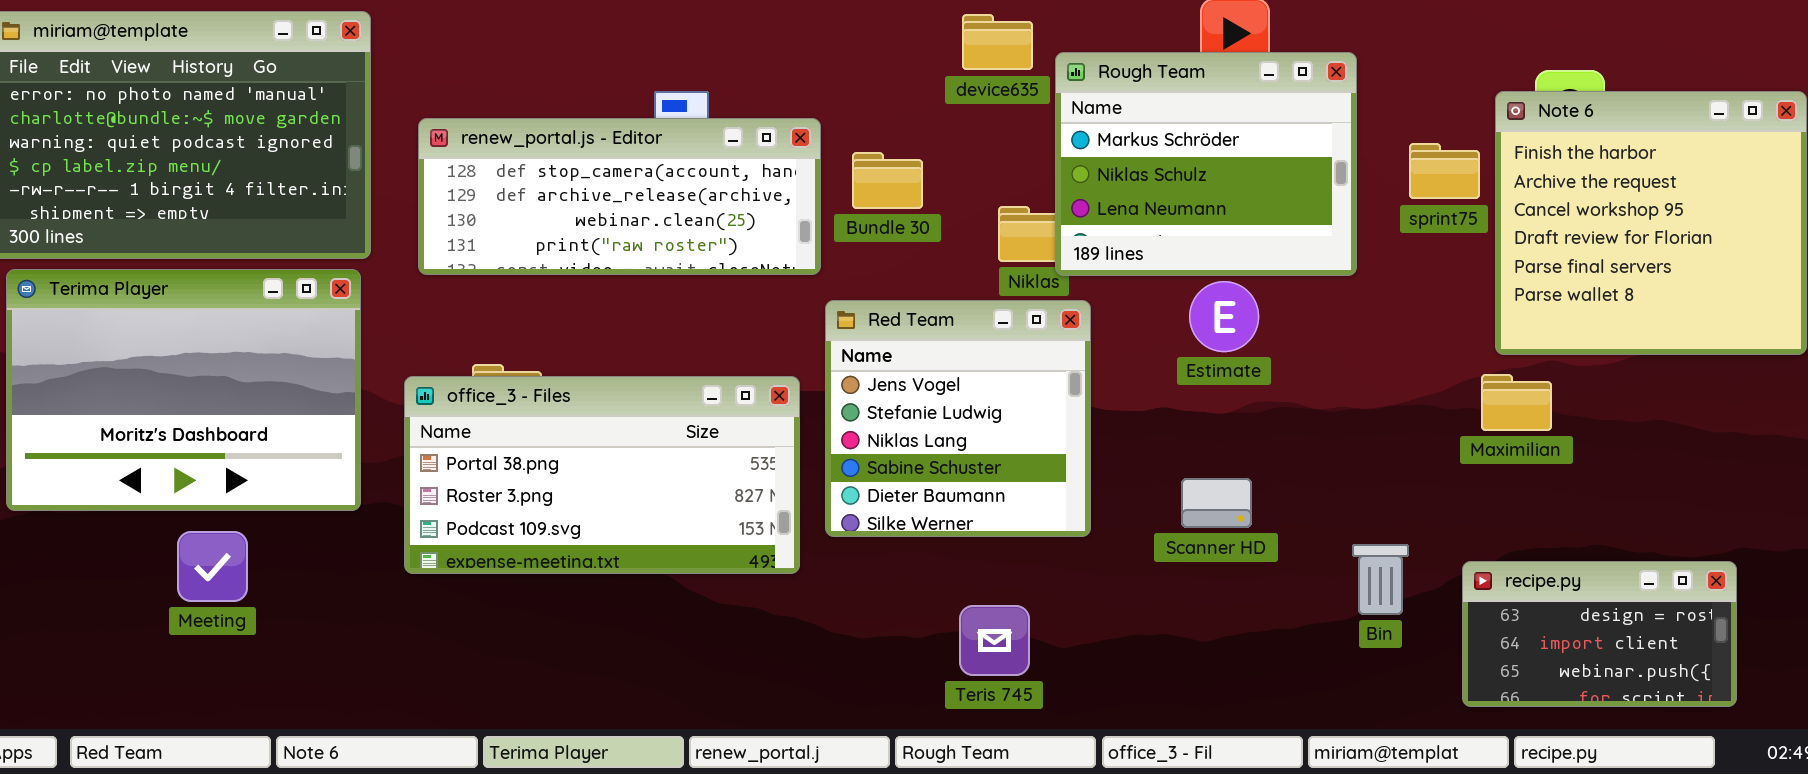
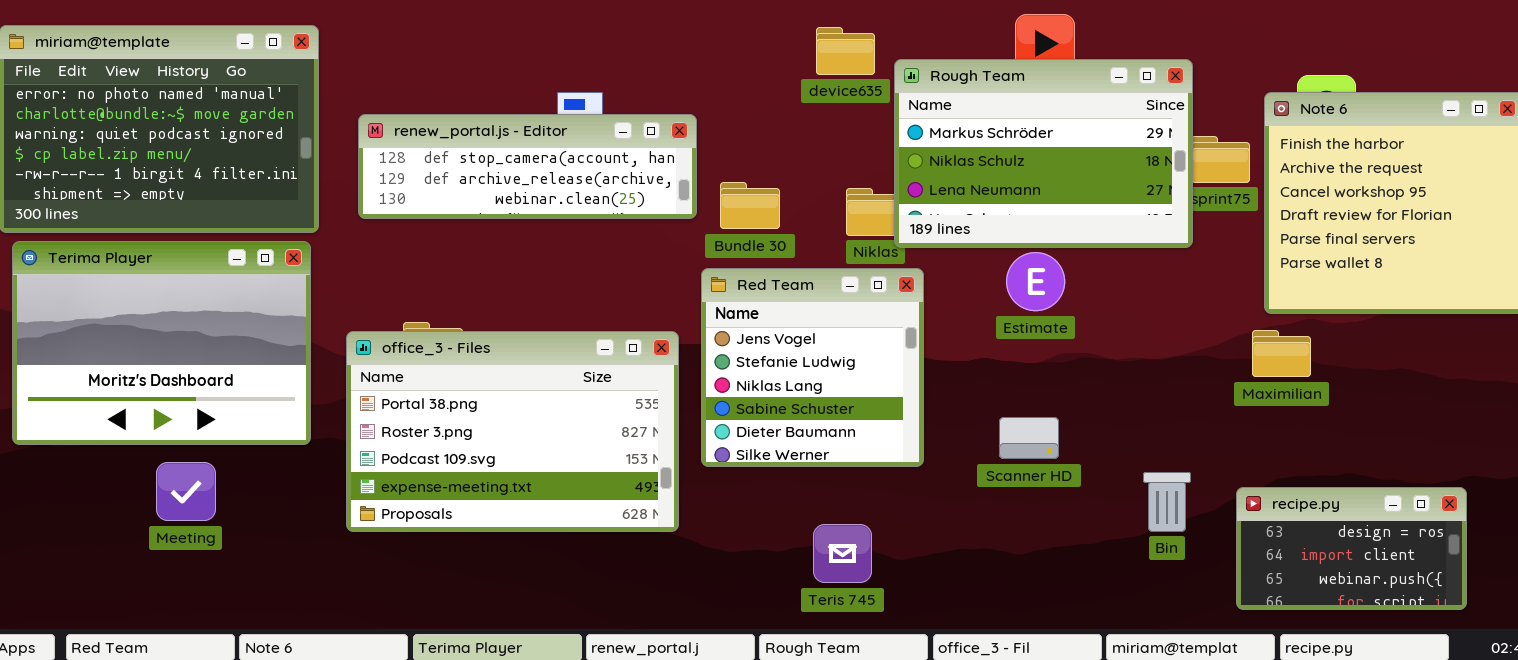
Rough Team: [1055,52,1357,276] -> [894,59,1193,248], resized
renew_portal.js - Editor: [418,118,821,275] -> [358,114,697,219], resized
Bundle 30: [852,152,923,209] -> [720,182,780,229], moved
office_3 - Files: [404,376,800,574] -> [346,331,679,532], resized

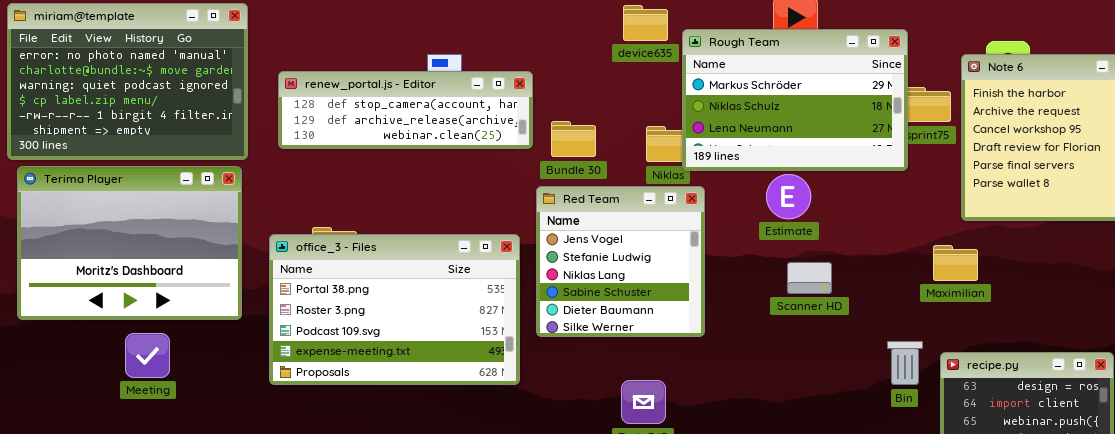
Maximilian: [1252,330,1311,377] -> [933,245,978,281], moved
Scanner HD: [999,417,1059,459] -> [787,262,832,294], moved
Bin: [1143,472,1191,532] -> [887,341,923,385], moved

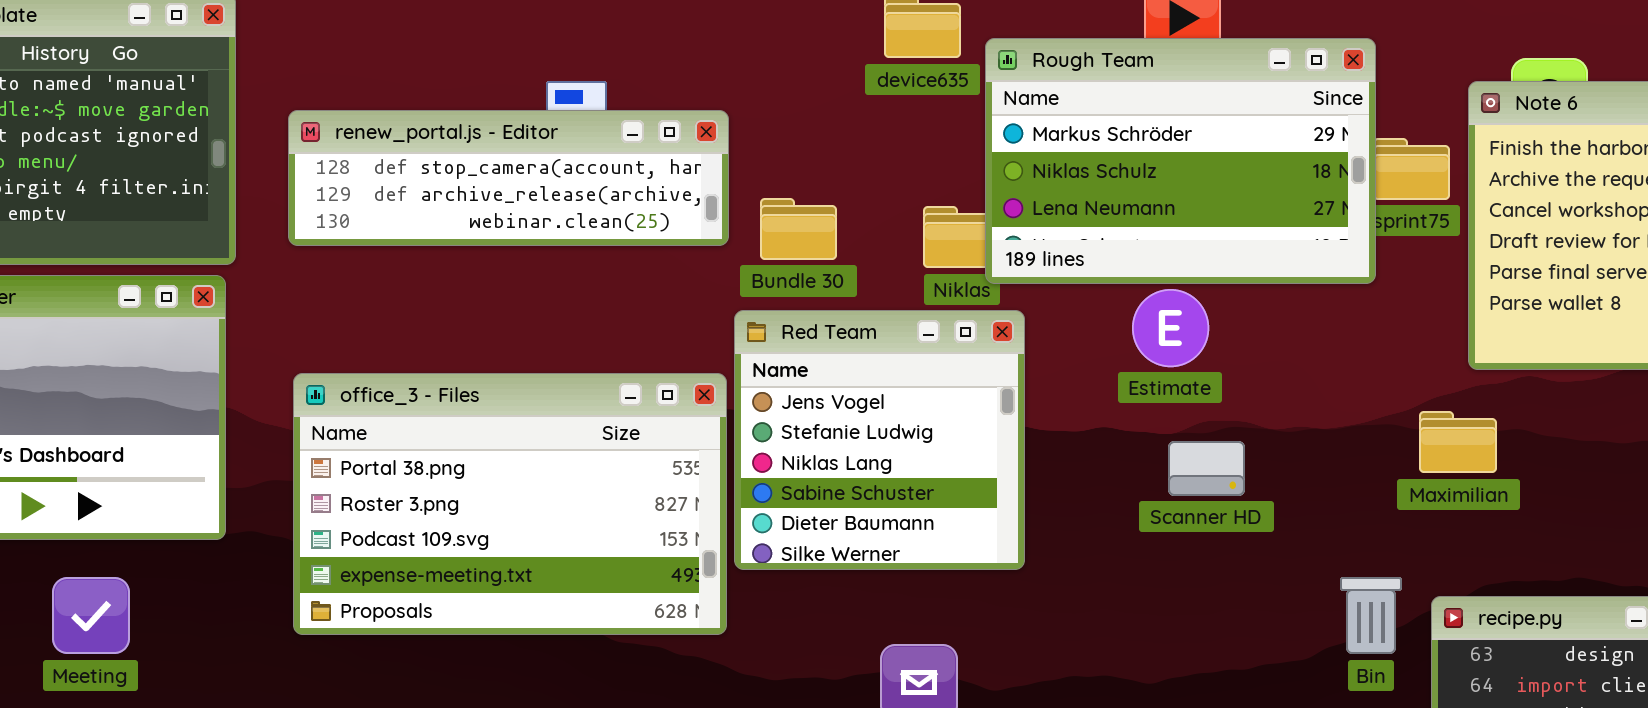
office_3 - Files: [269,234,520,385] -> [293,373,727,635], moved
Meeting: [125,333,170,378] -> [52,577,130,654], moved

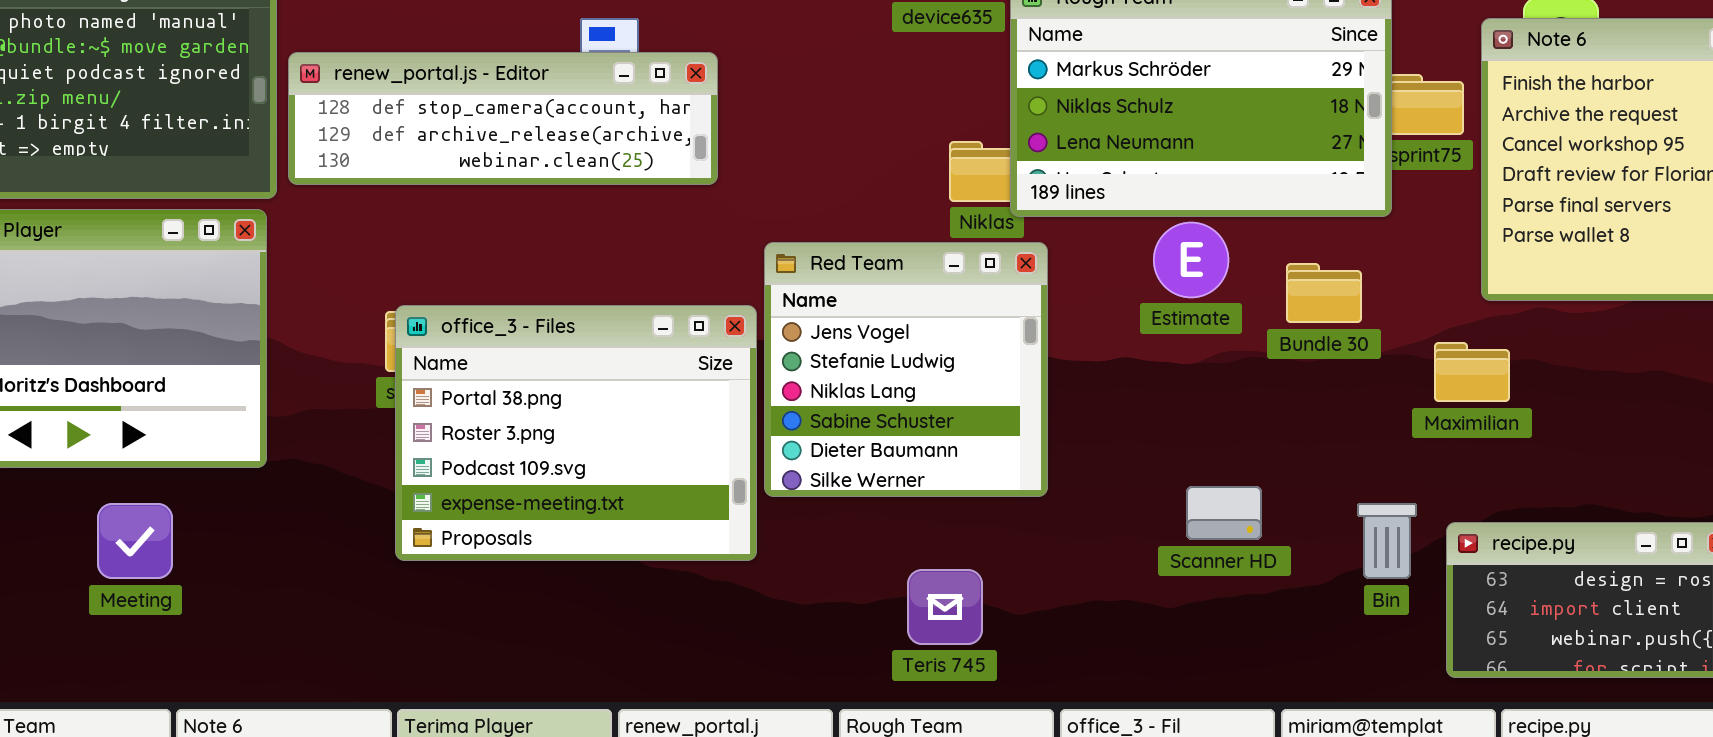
renew_portal.js - Editor: [288,110,729,246] -> [288,52,718,185], moved
Bundle 30: [760,198,837,260] -> [1286,263,1362,323], moved
office_3 - Files: [293,373,727,635] -> [395,305,757,561], resized
Scanner HD: [1168,441,1245,496] -> [1186,486,1262,540], moved

